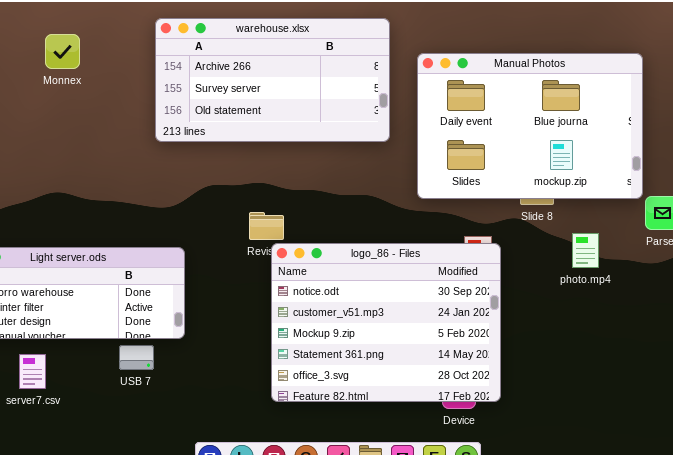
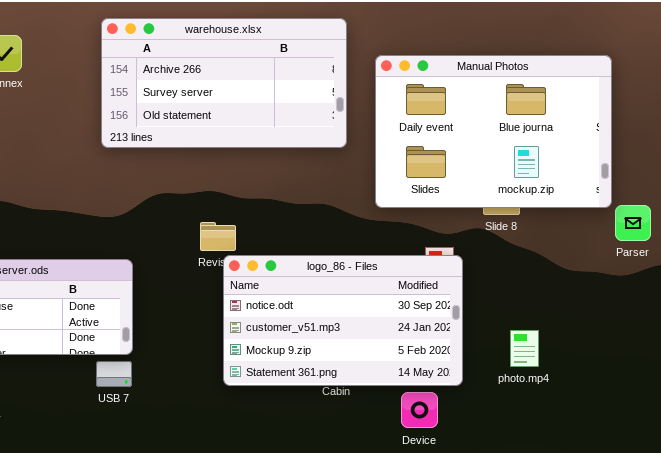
photo.mp4: [572,233,599,268] -> [510,330,539,367], moved
logo_86 - Files: [271,243,501,402] -> [223,255,463,386], resized
USB 7: [119,345,154,370] -> [96,361,132,387], moved

